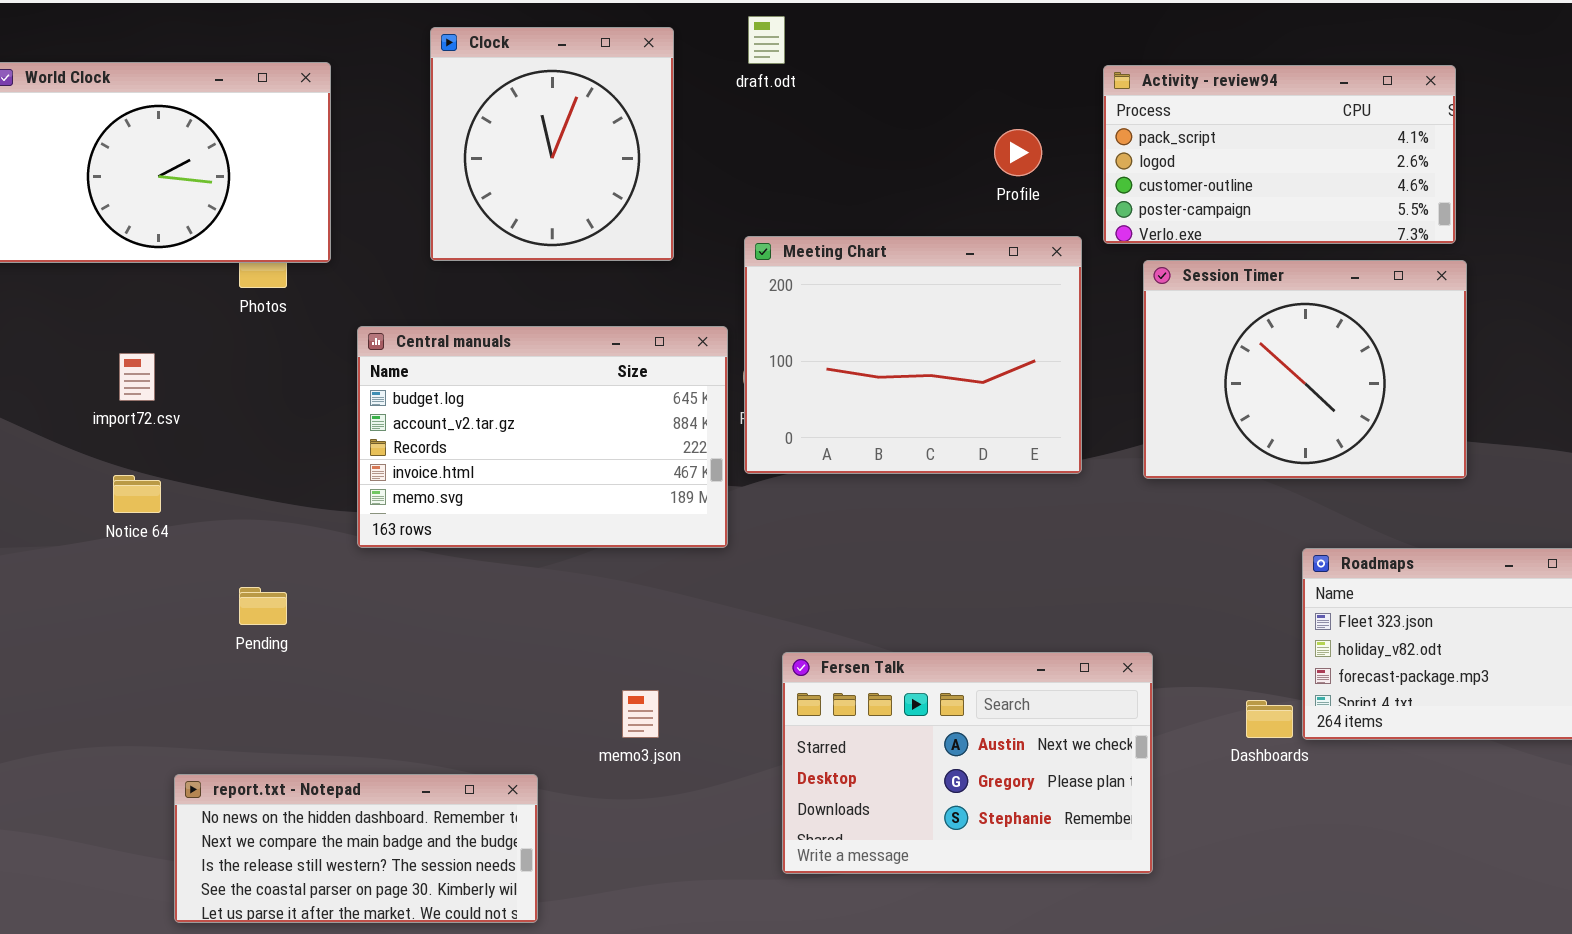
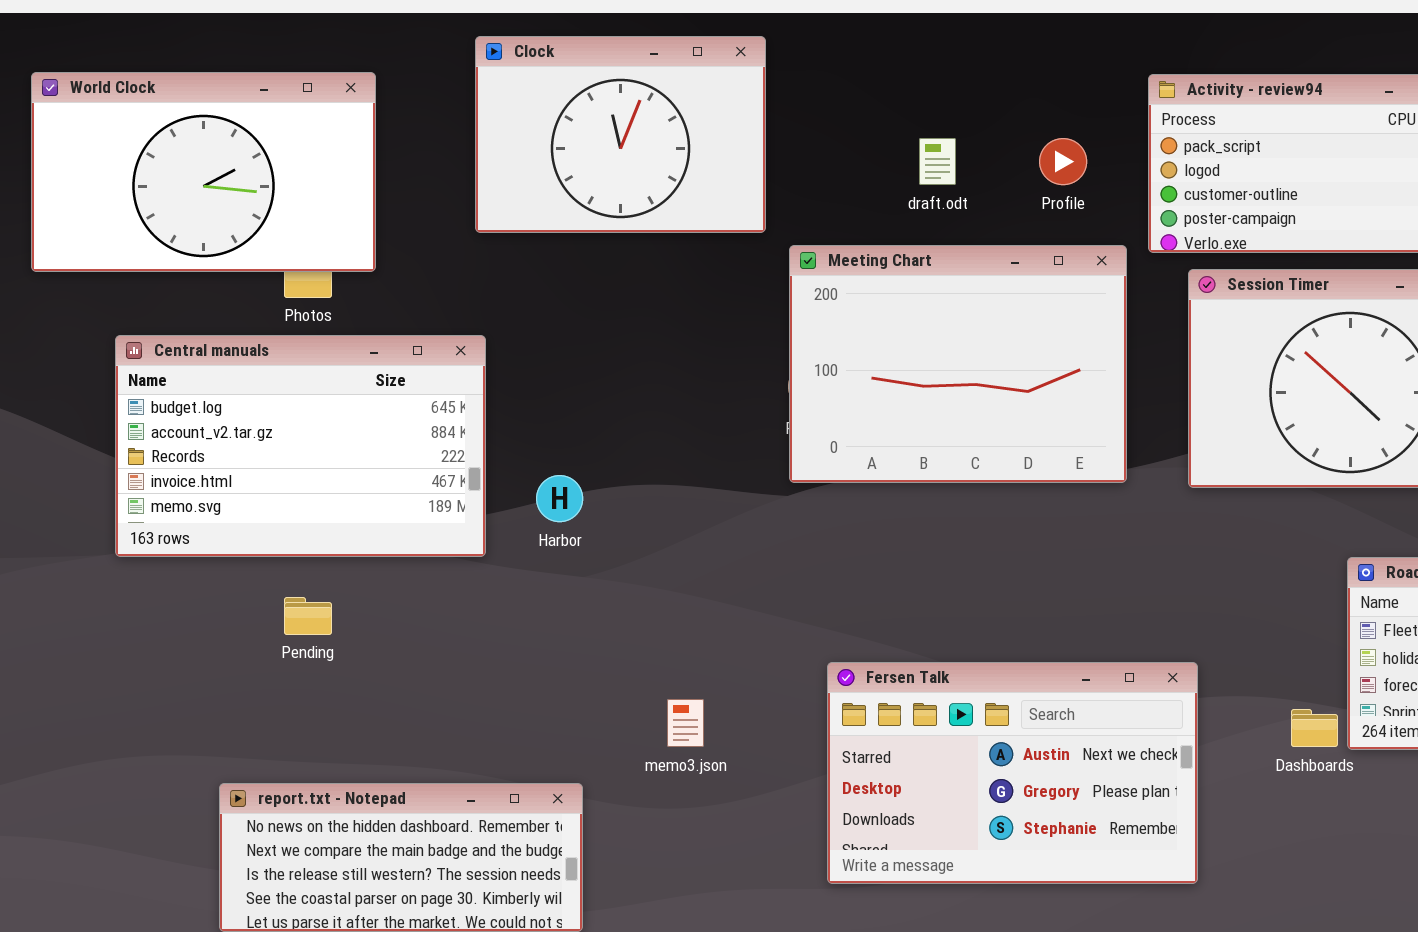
draft.odt: [748,16,785,64] -> [919,138,956,185], moved
Clock: [430,27,674,261] -> [475,36,766,233], resized
Central manuals: [357,326,728,548] -> [115,335,486,557], moved

